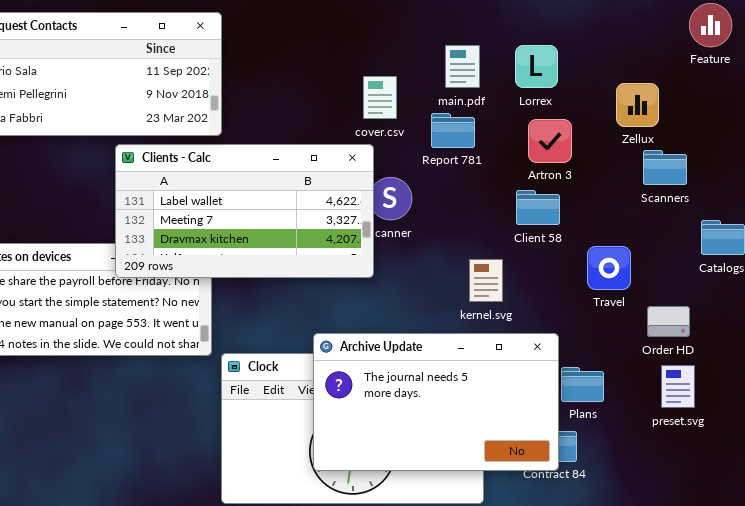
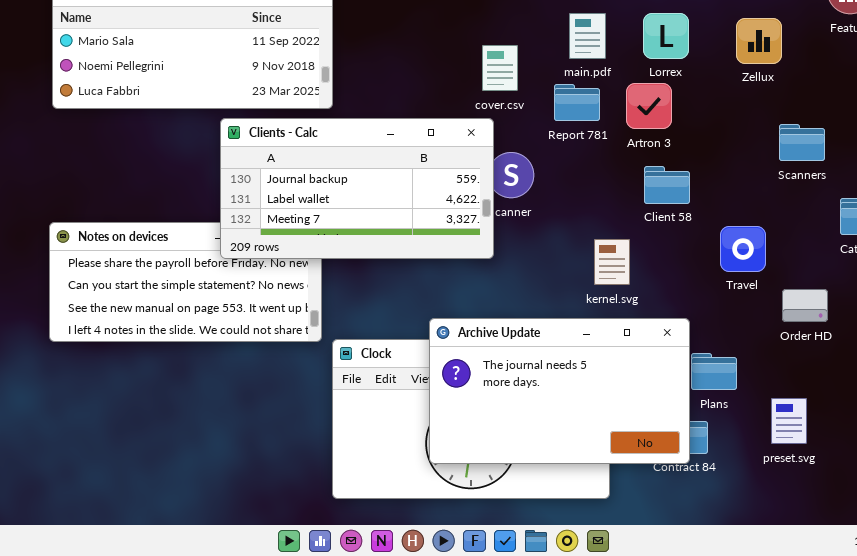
Zellux: [616,83,659,127] -> [736,18,782,64], moved
Artron 3: [528,119,572,163] -> [626,83,672,129], moved
Clients - Calc: [115,144,374,278] -> [220,118,494,259], scrolled up 1 row
preset.svg: [661,365,695,408] -> [771,398,807,444], moved

